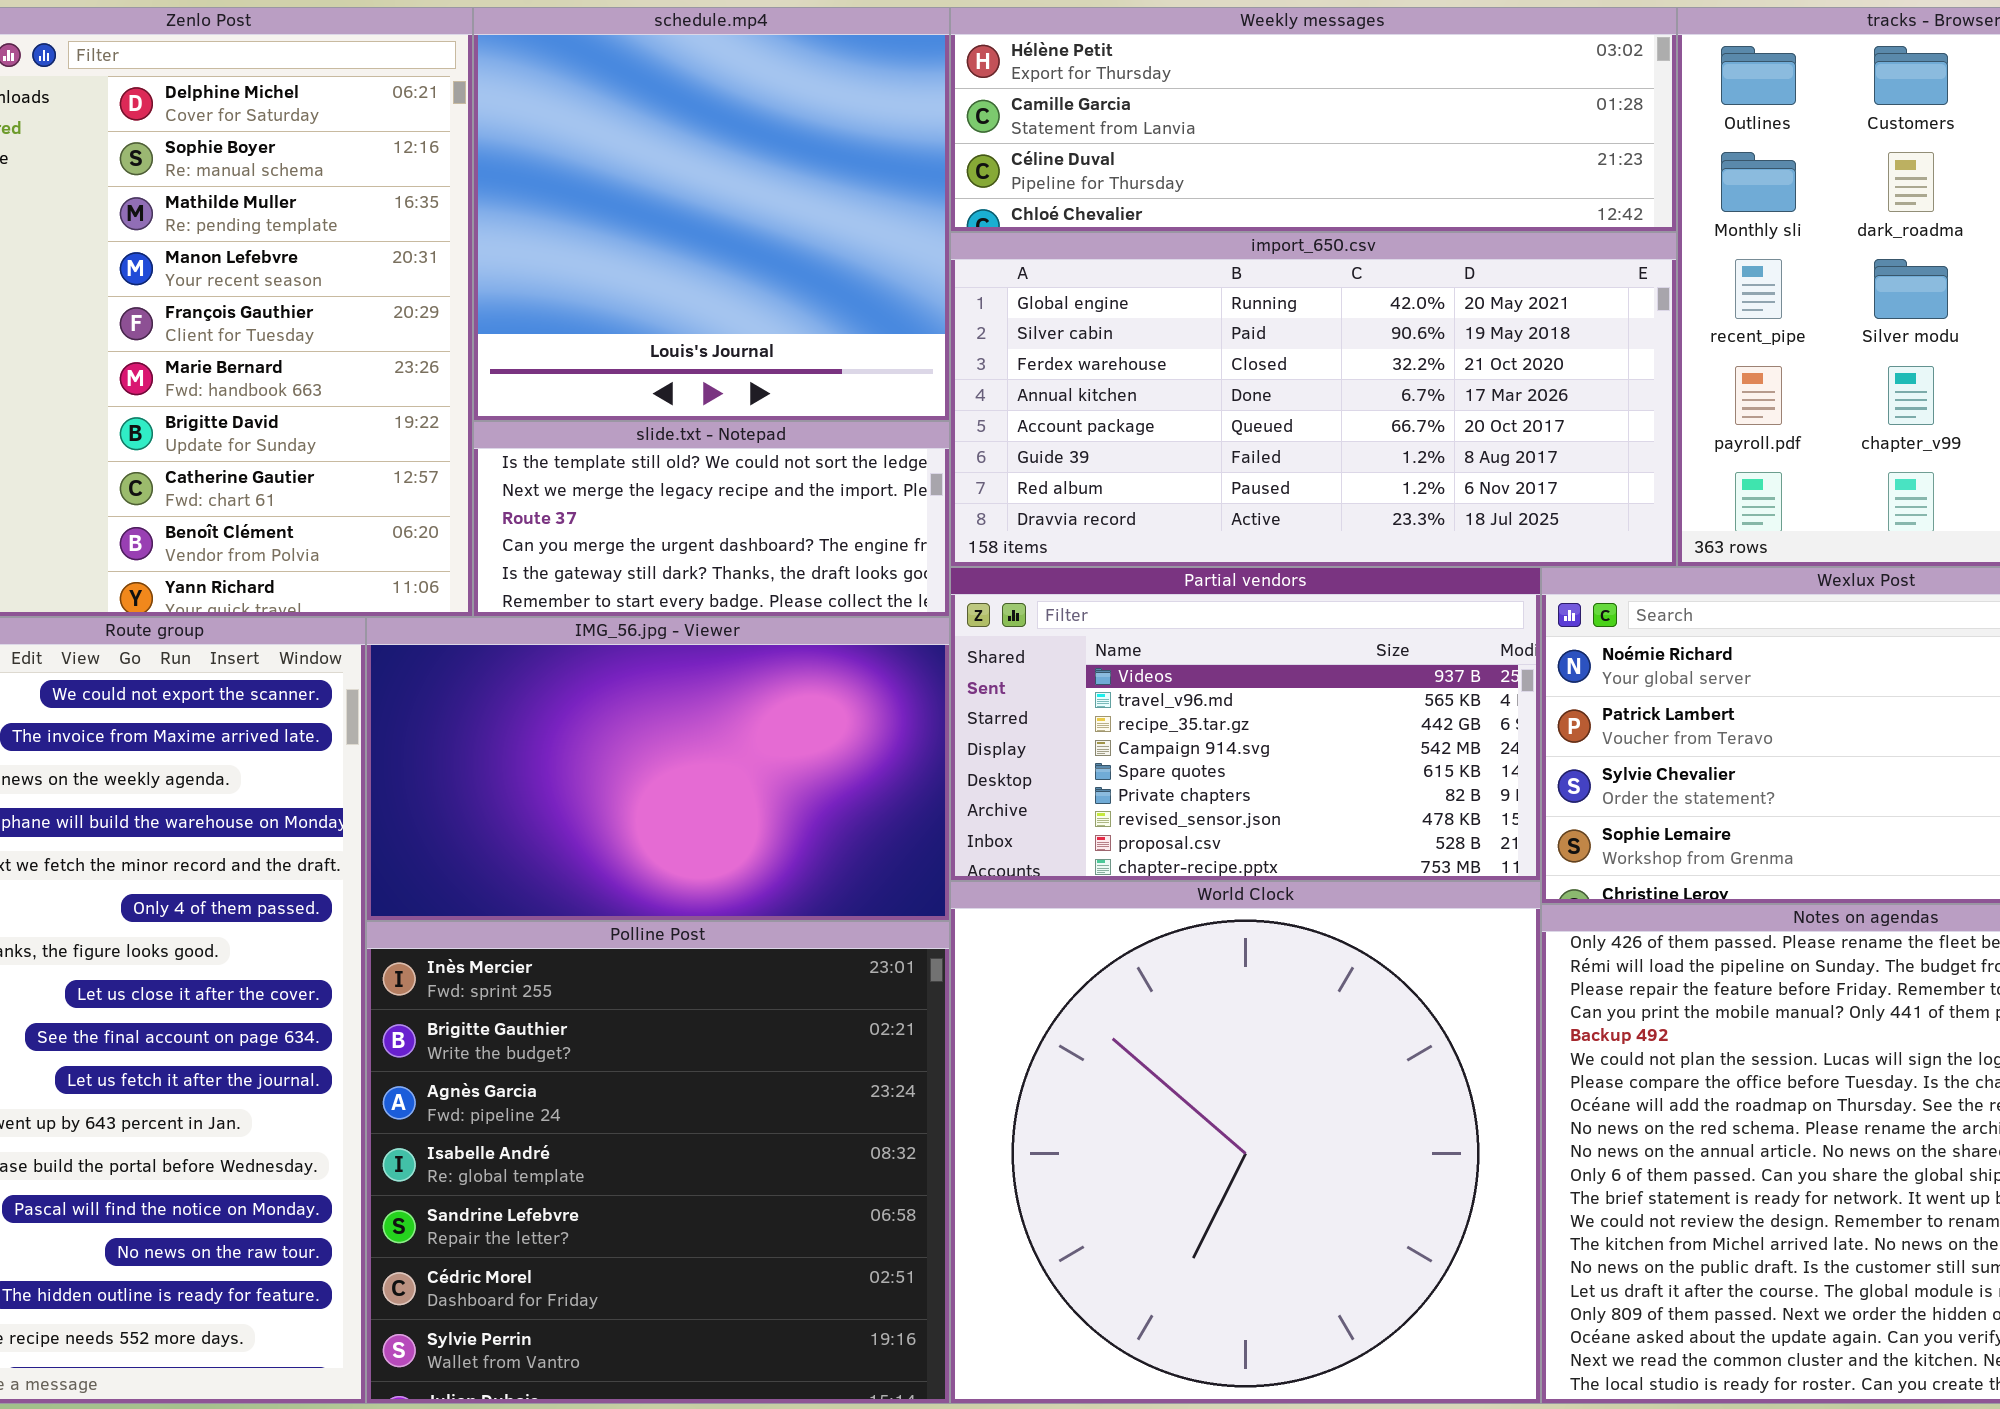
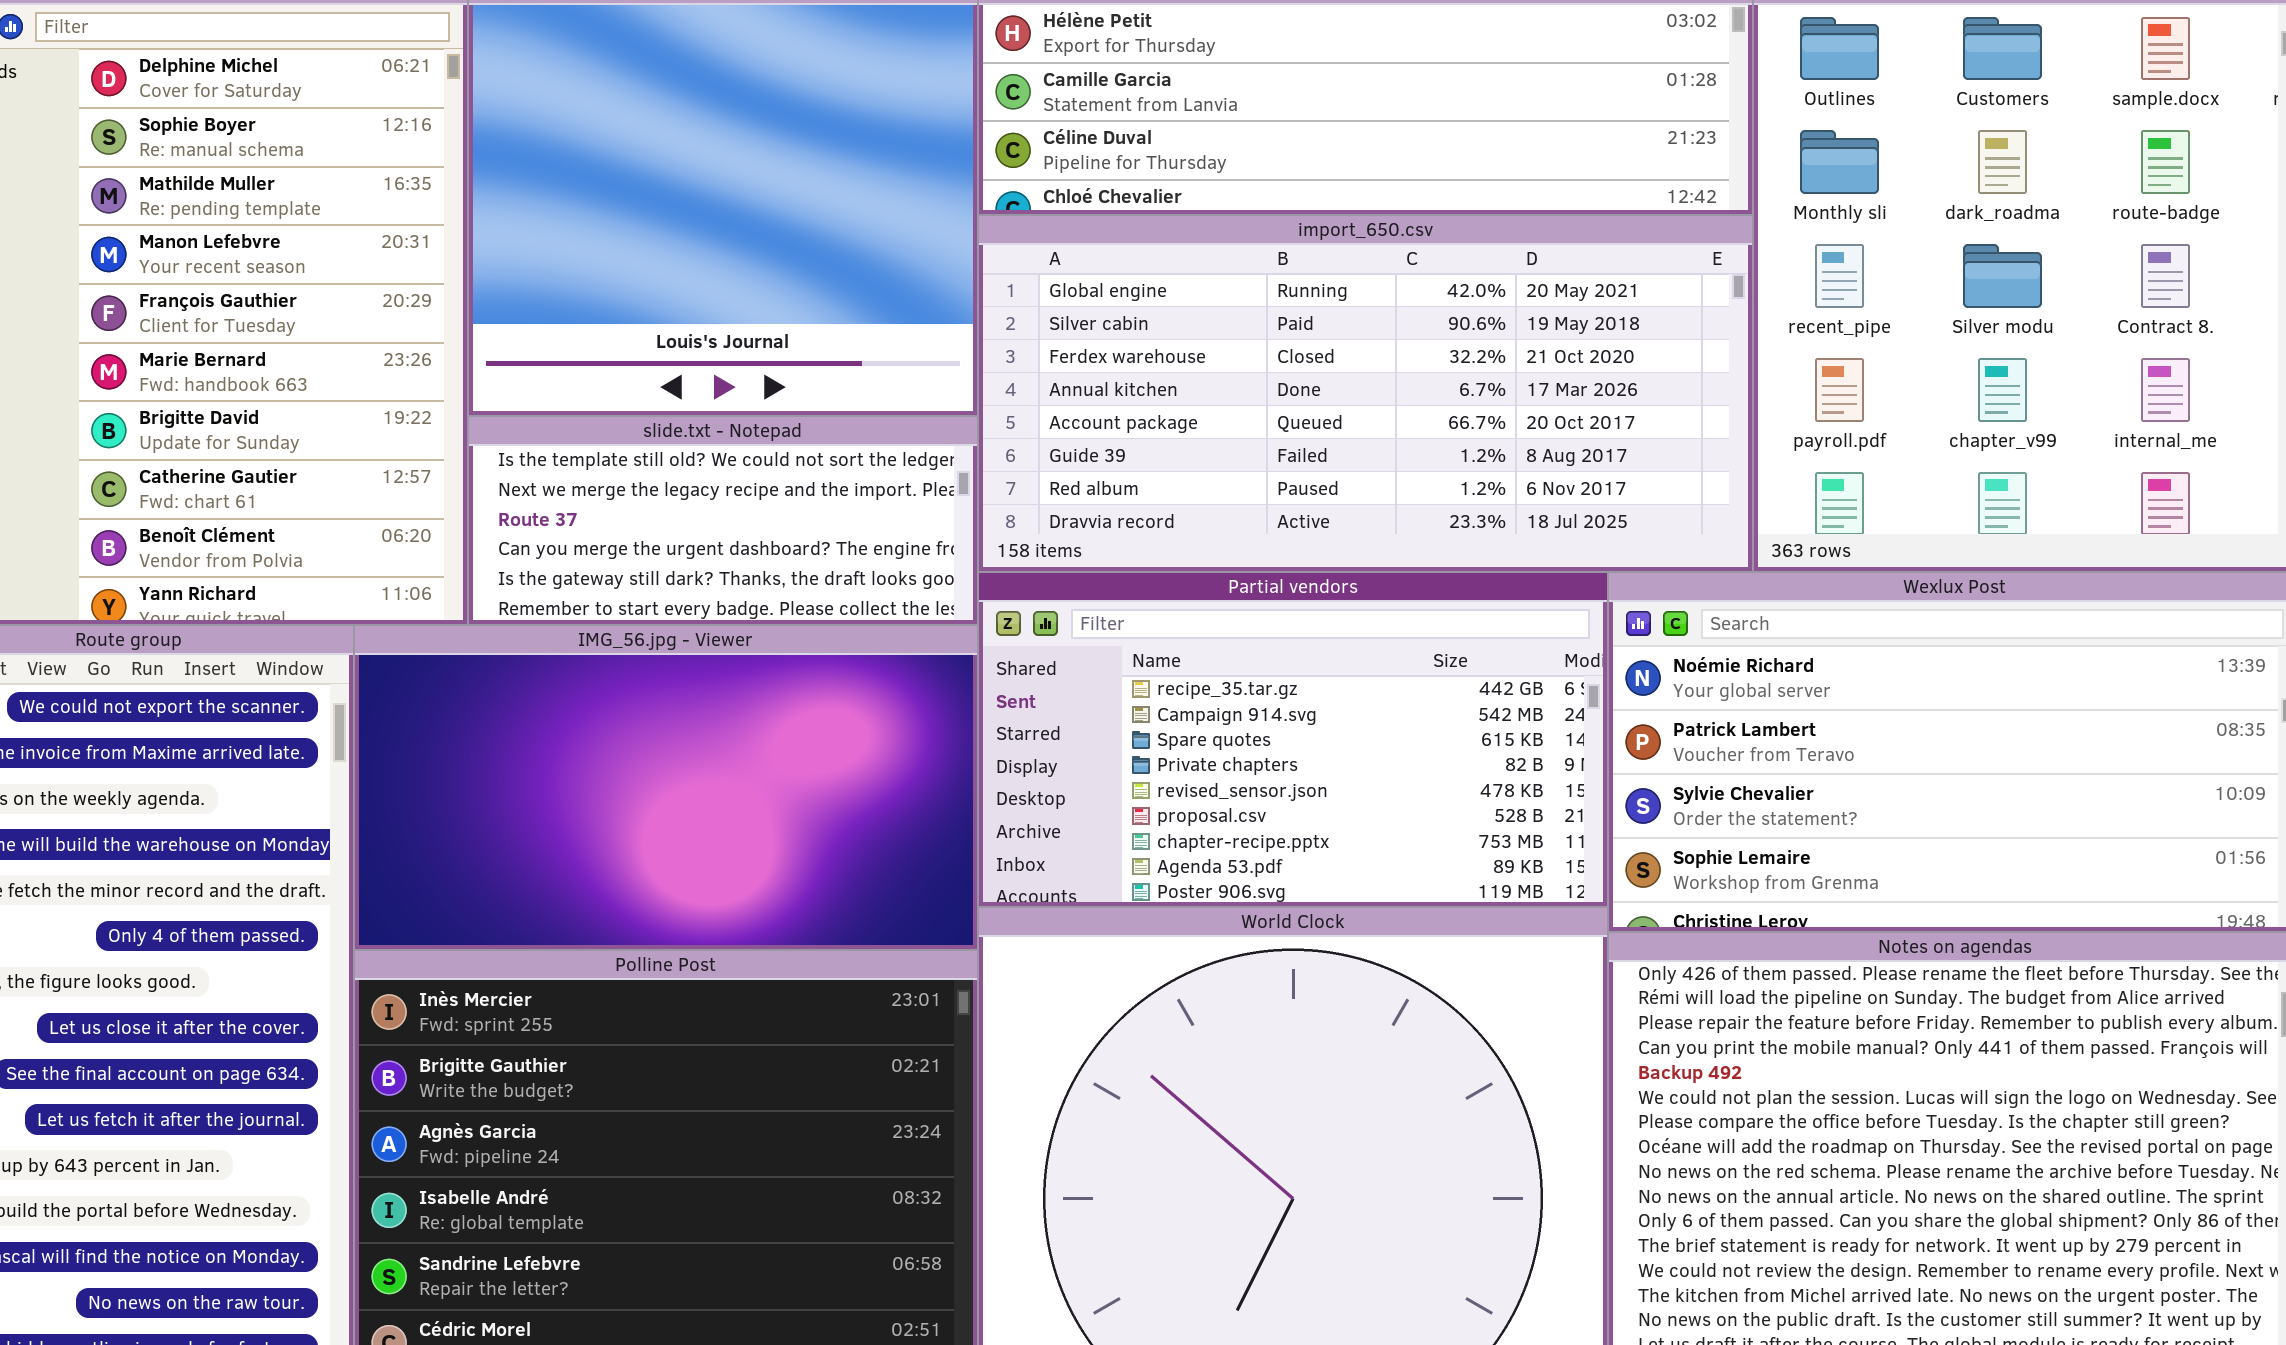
Partial vendors: [950,567,1541,881] -> [978,572,1608,907], scrolled down 2 rows

